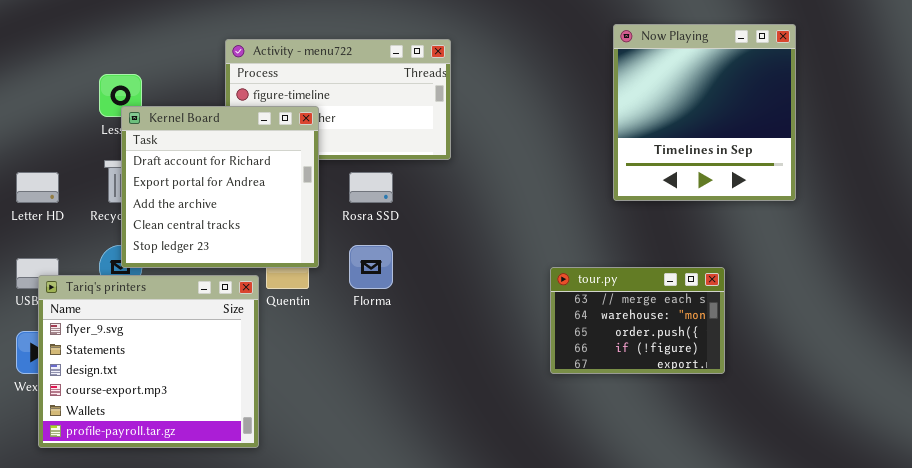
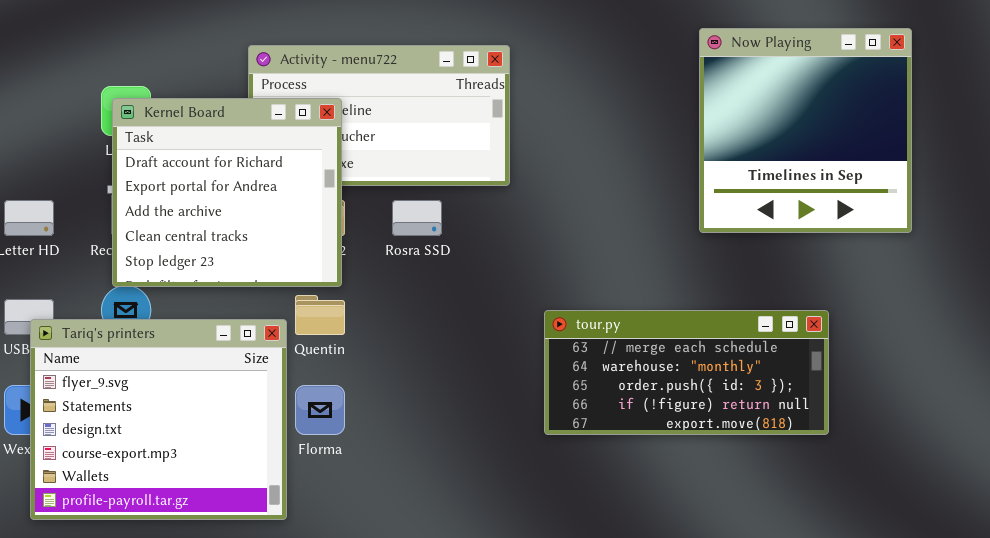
Kernel Board: [121,106,319,268] -> [112,98,342,287], moved
Florma: [349,245,393,289] -> [295,385,345,435], moved
tour.py: [550,267,725,374] -> [544,310,829,435], resized

